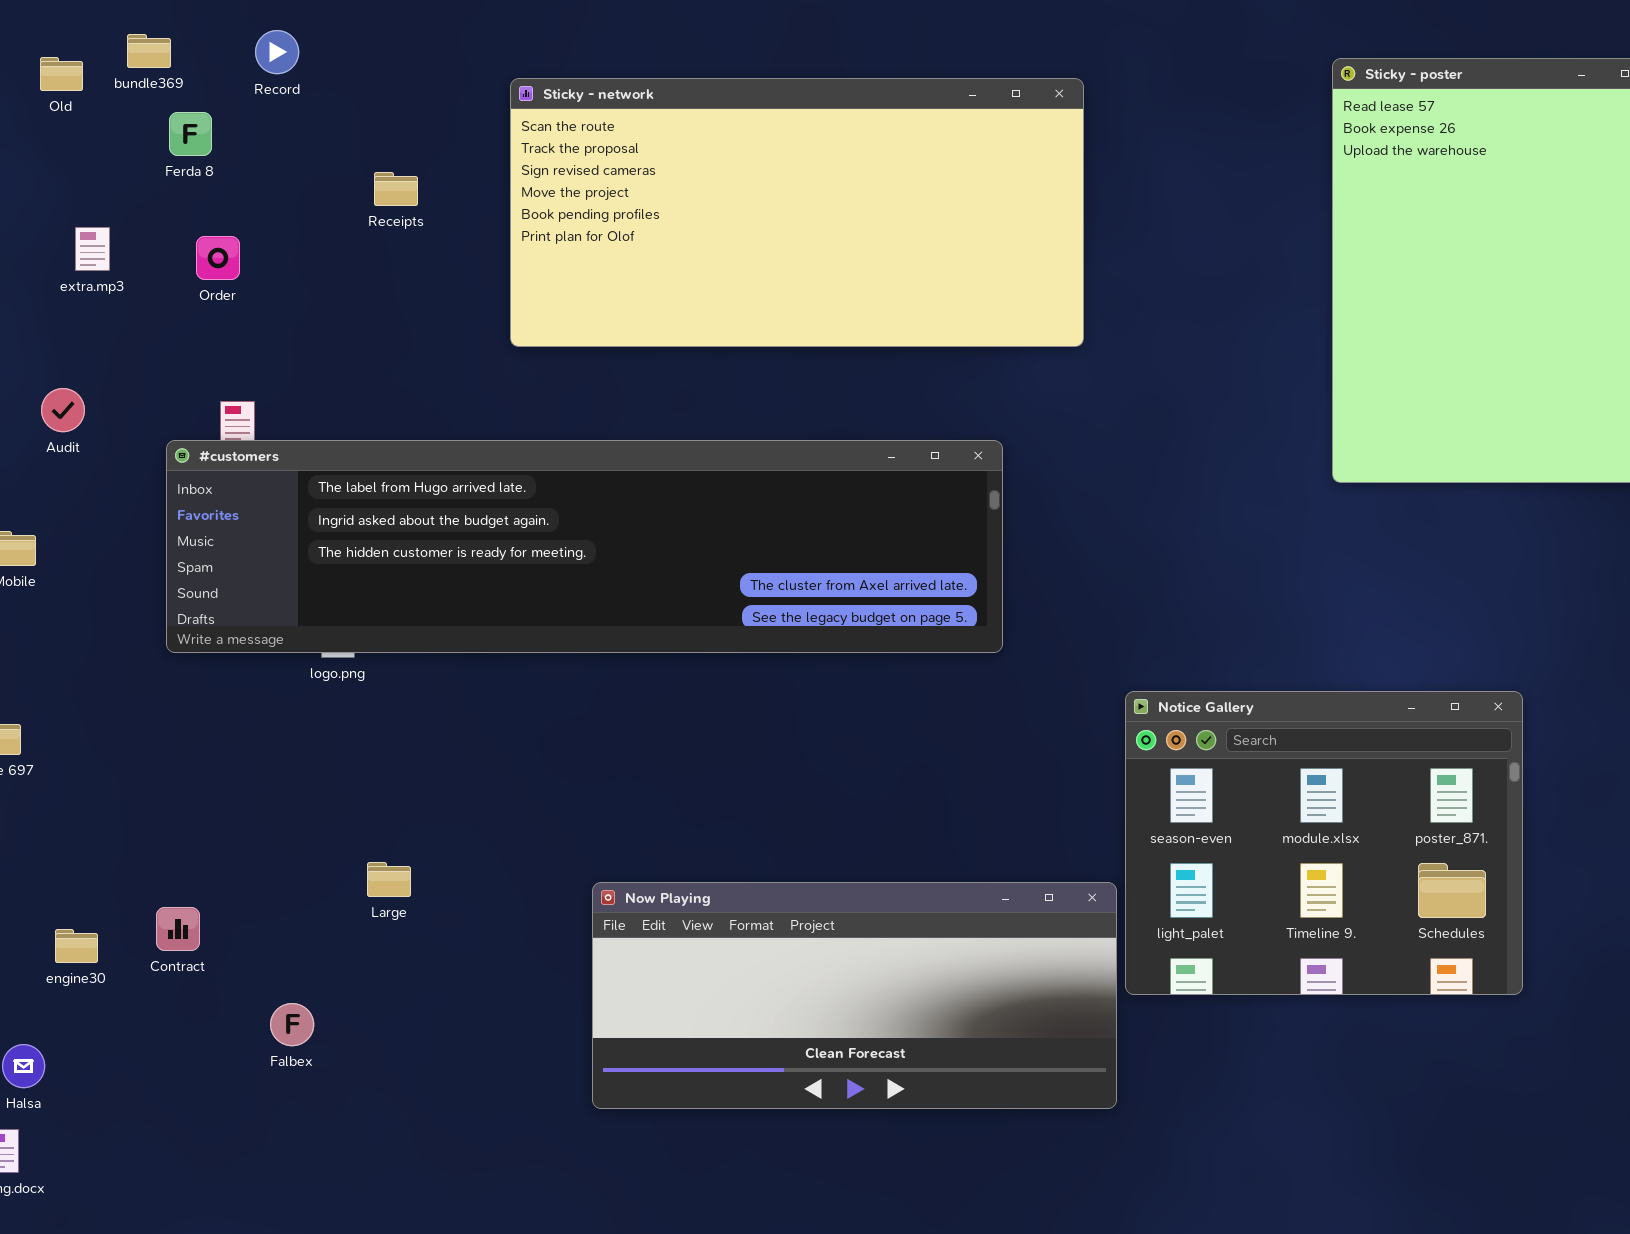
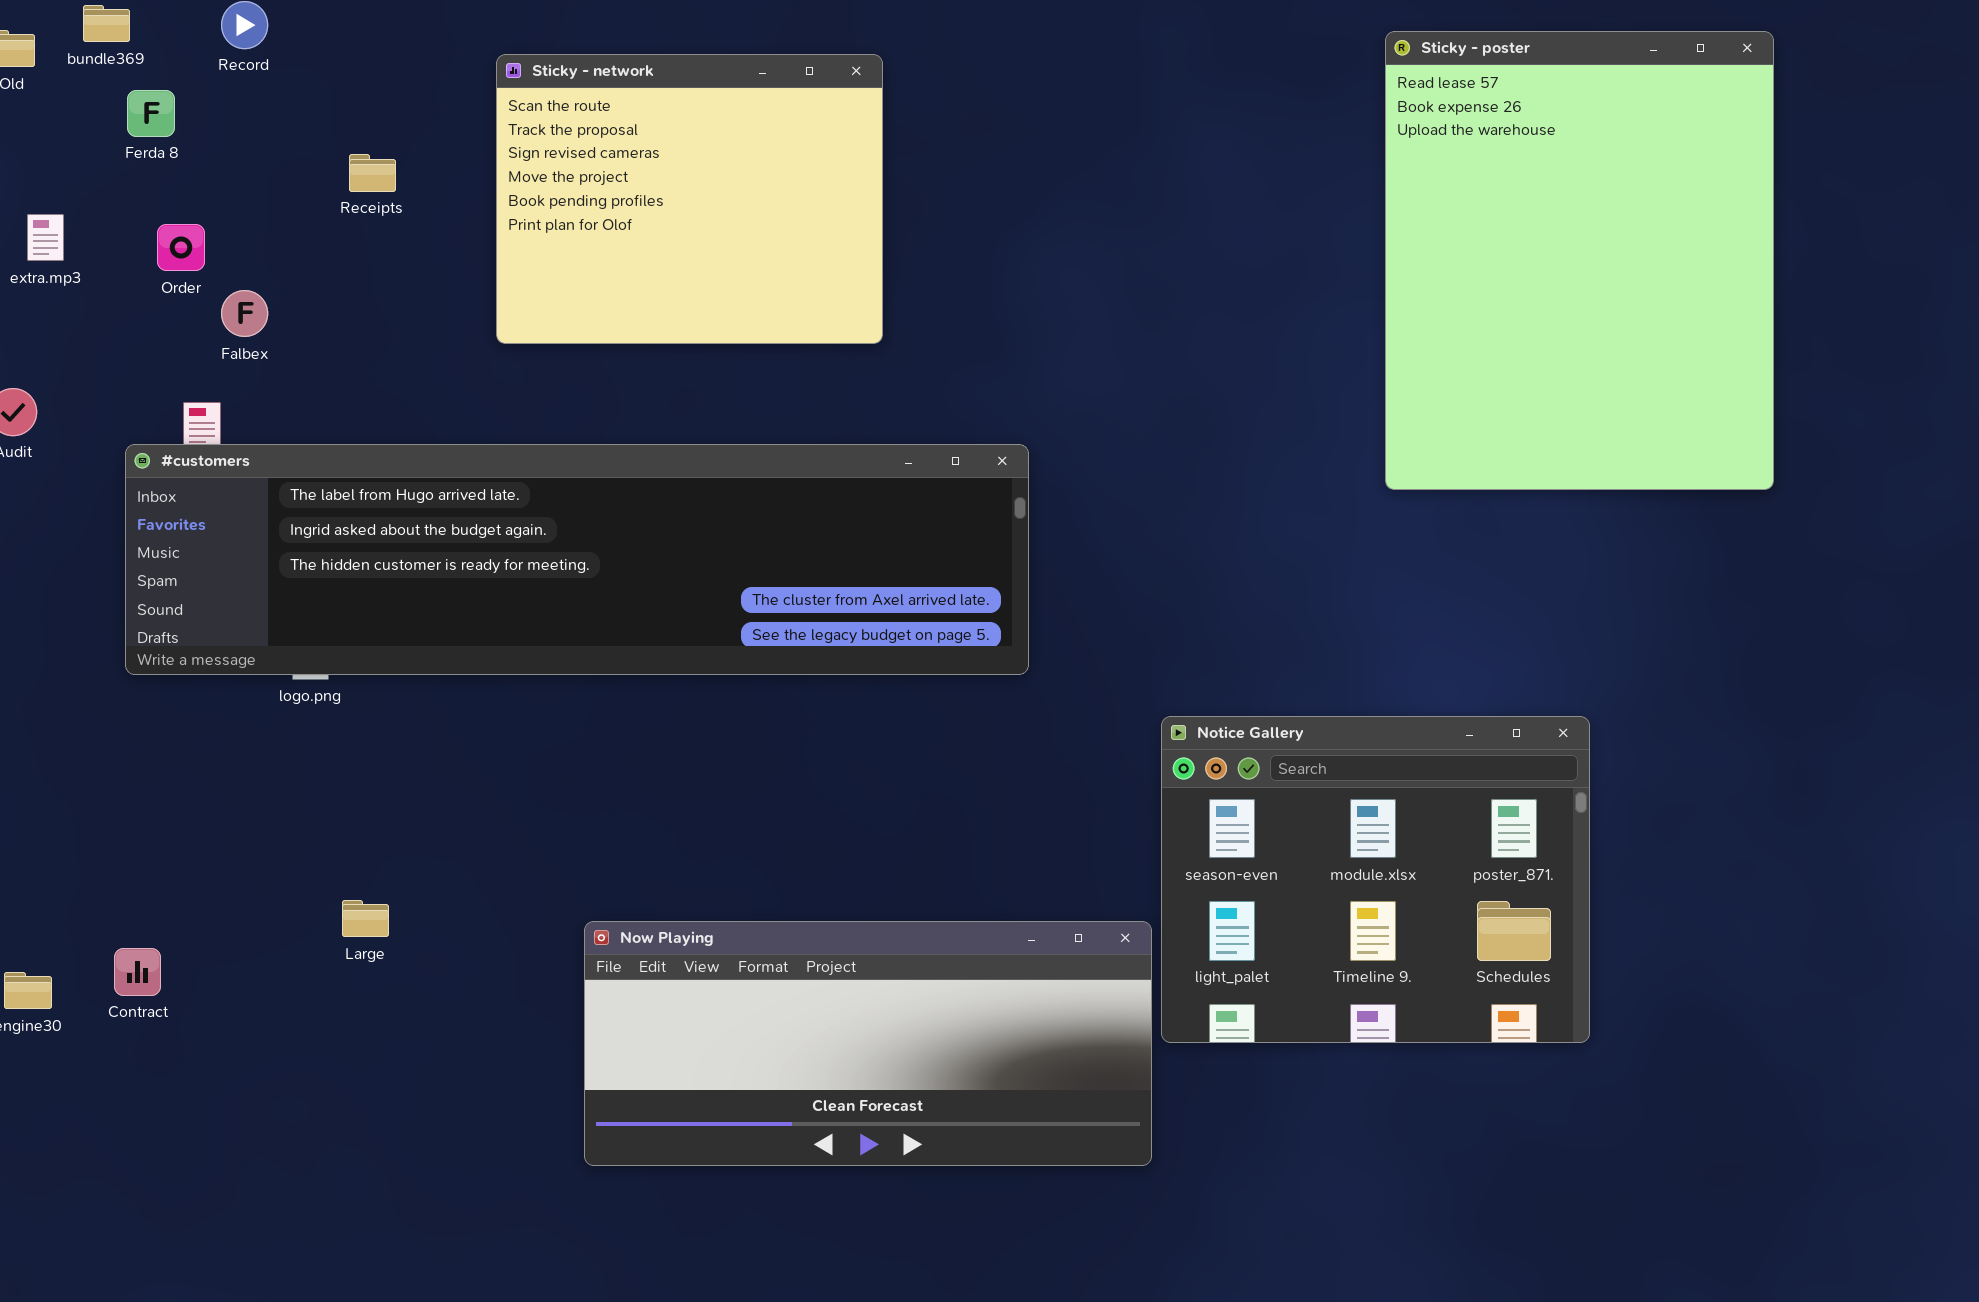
Sticky - network: [510,78,1084,347] -> [496,54,883,344], resized
Falbex: [270,1003,314,1046] -> [221,290,268,337], moved

